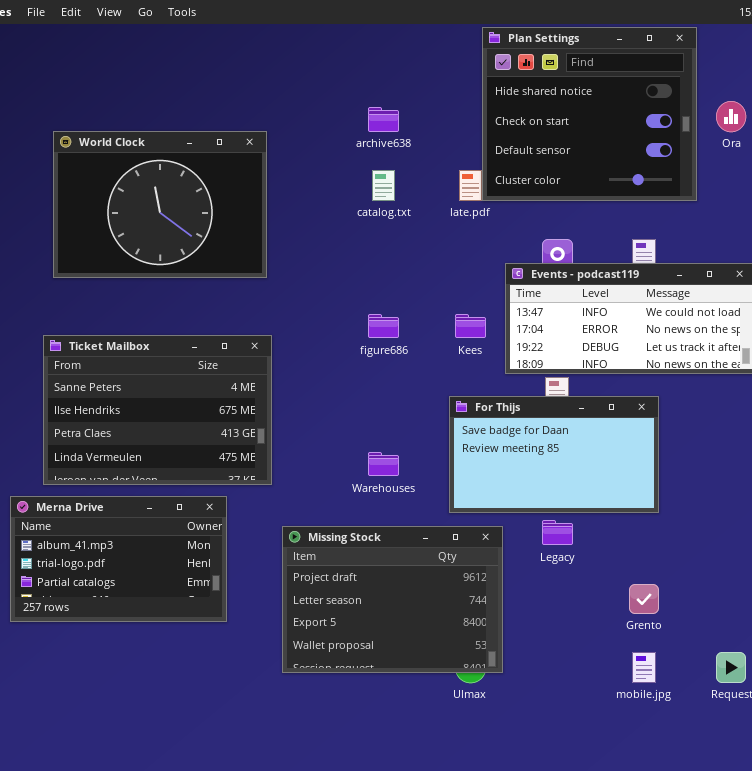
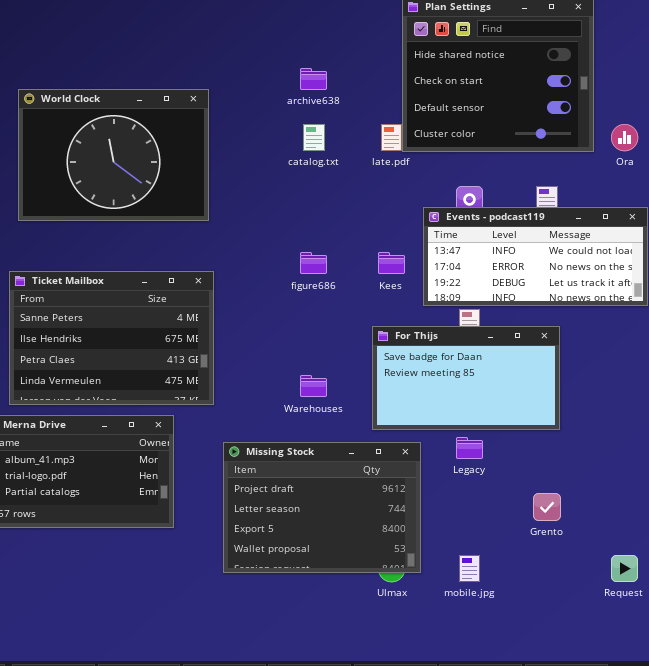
Ora: [716,101,746,132] -> [611,124,638,151], moved
mobile.jpg: [632,652,656,683] -> [459,555,480,582], moved

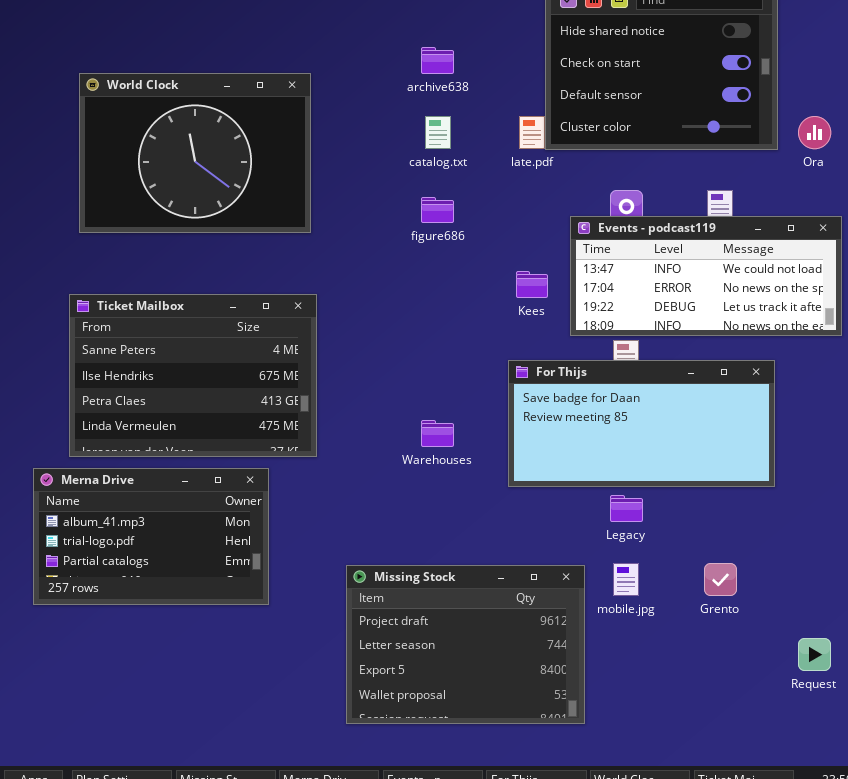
figure686: [300,252,327,274] -> [421,197,454,223], moved
For Thijs: [372,326,560,430] -> [508,360,775,487], resized
Missing Stock: [223,442,421,573] -> [346,565,585,724], moved
mobile.jpg: [459,555,480,582] -> [613,563,639,596], moved

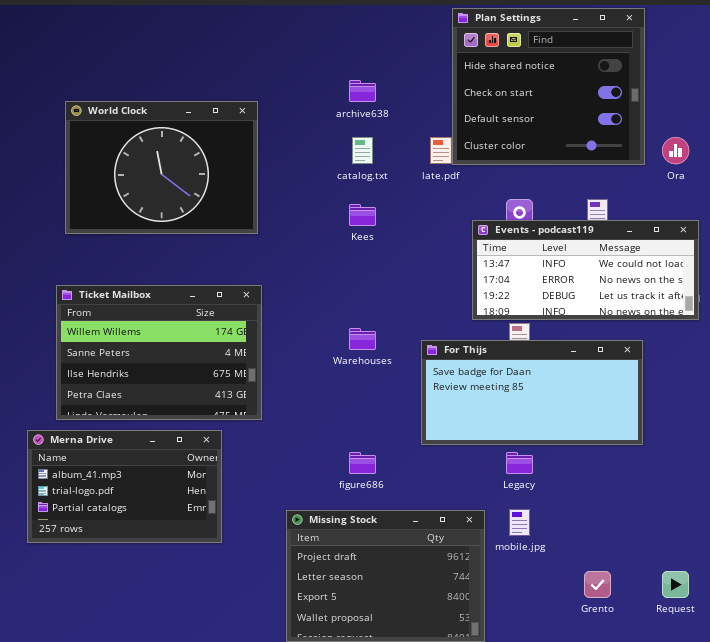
figure686: [421,197,454,223] -> [349,452,376,474], moved
Kees: [516,271,548,298] -> [349,204,376,226], moved
Ticket Mailbox: [69,294,317,457] -> [56,285,262,420], scrolled up 1 row
Warehouses: [421,420,454,447] -> [349,328,376,350], moved
Grento: [704,563,737,596] -> [584,571,611,598], moved

